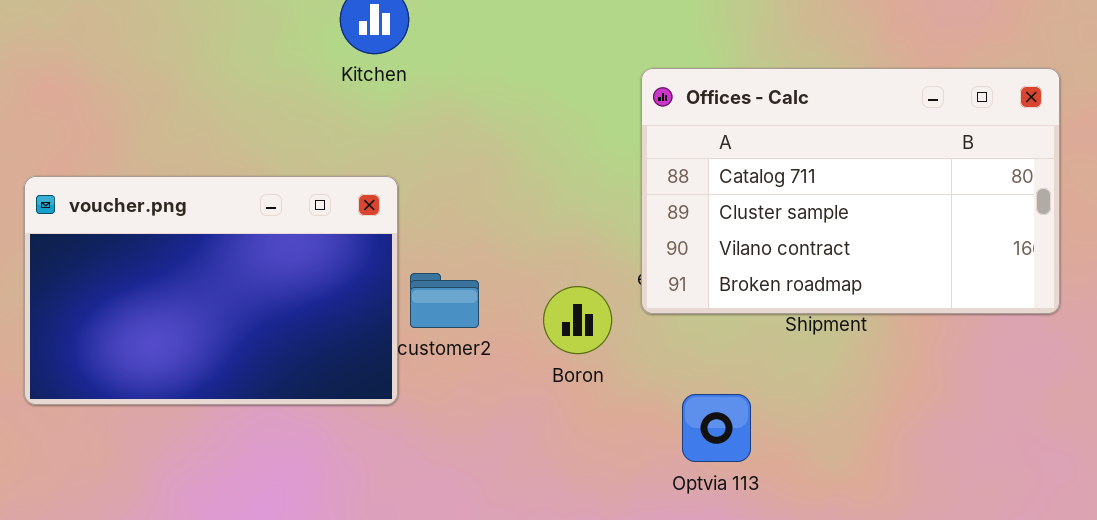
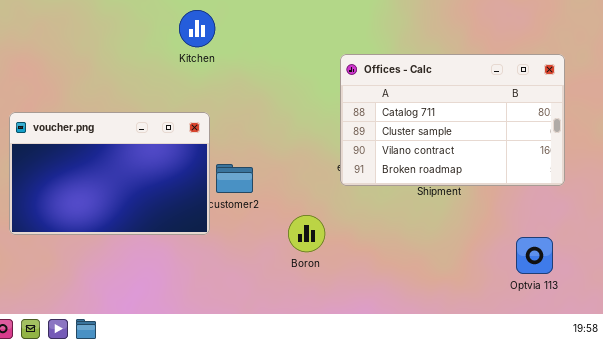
Boron: [543,286,612,354] -> [288,215,325,252], moved
Optvia 113: [682,394,751,462] -> [516,237,553,274], moved

